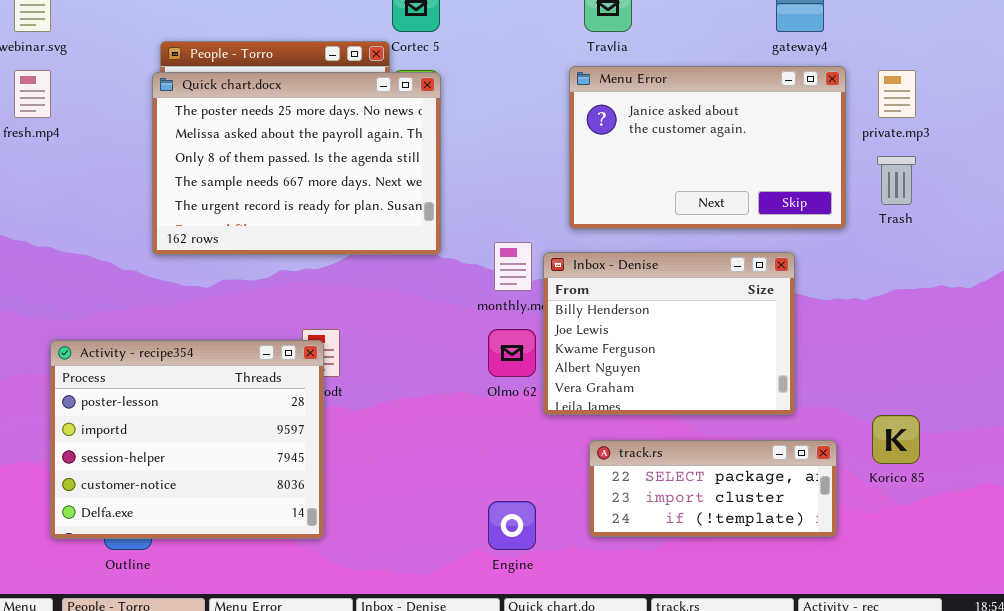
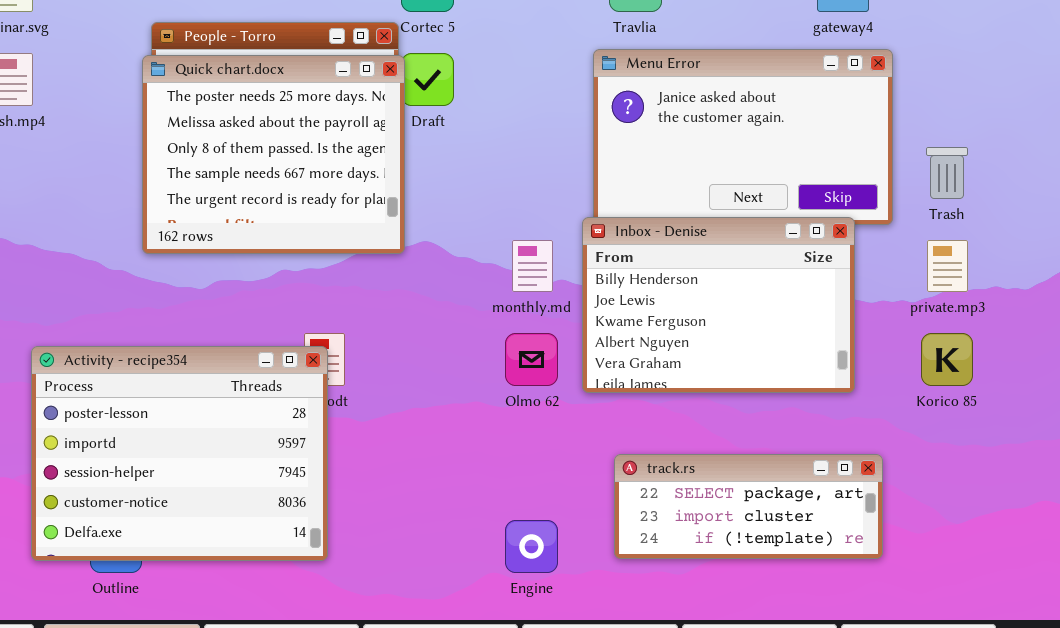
private.mp3: [878,70,916,118] -> [927,240,968,292], moved
Quick chart.docx: [152,72,441,255] -> [142,55,405,254], resized
Inbox - Denise: [543,252,795,415] -> [582,217,855,393], moved
Korico 85: [872,415,920,464] -> [921,333,973,386], moved

